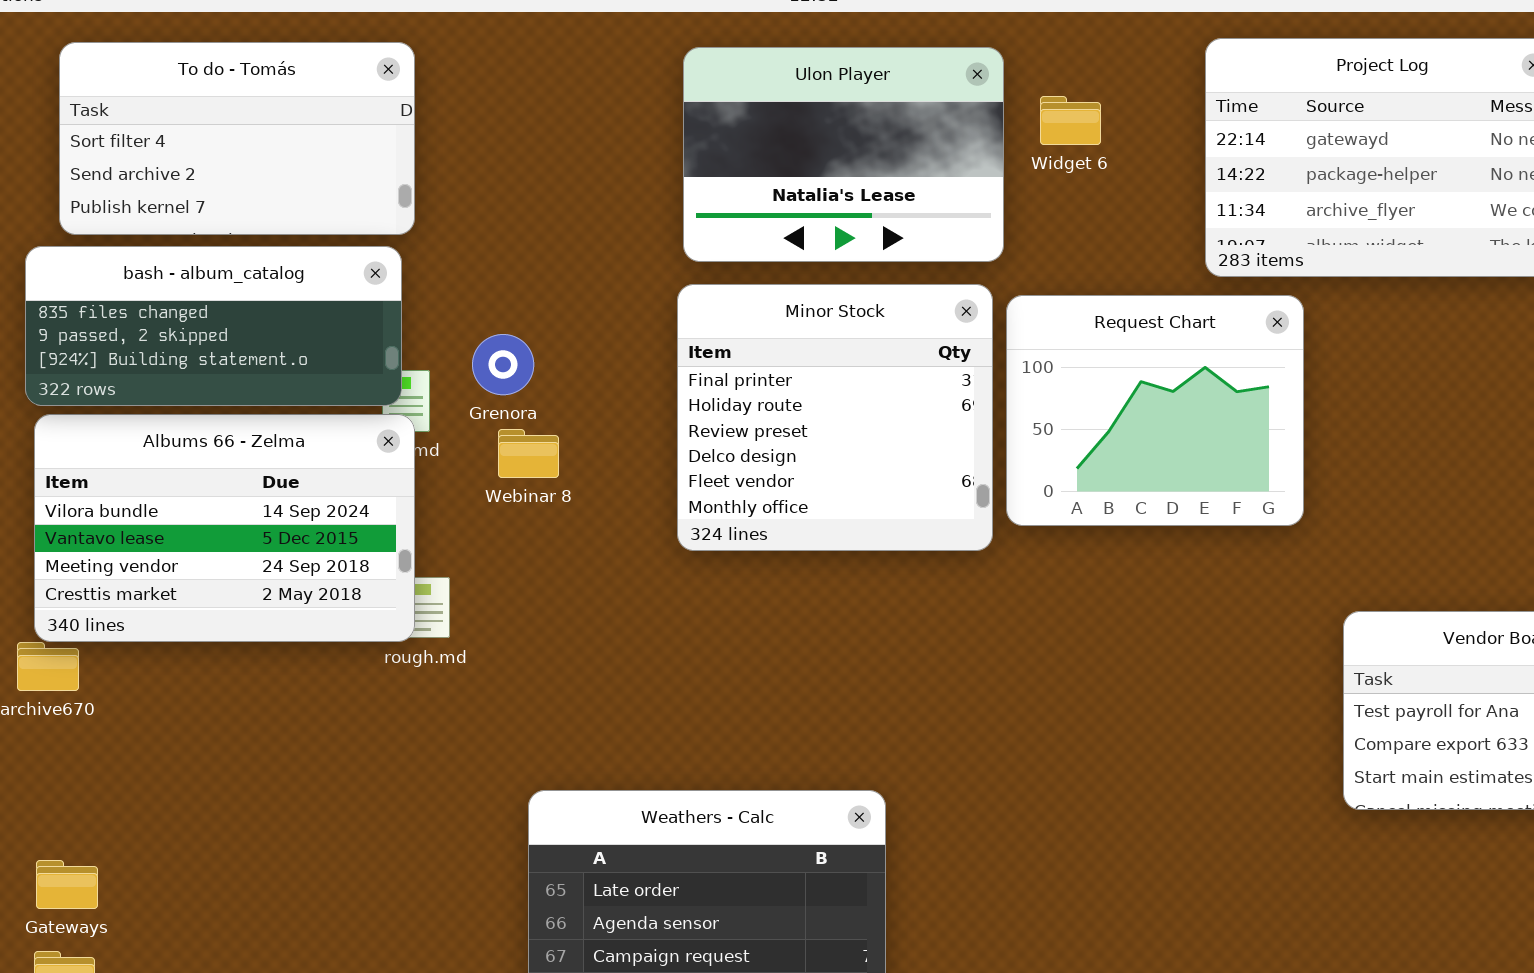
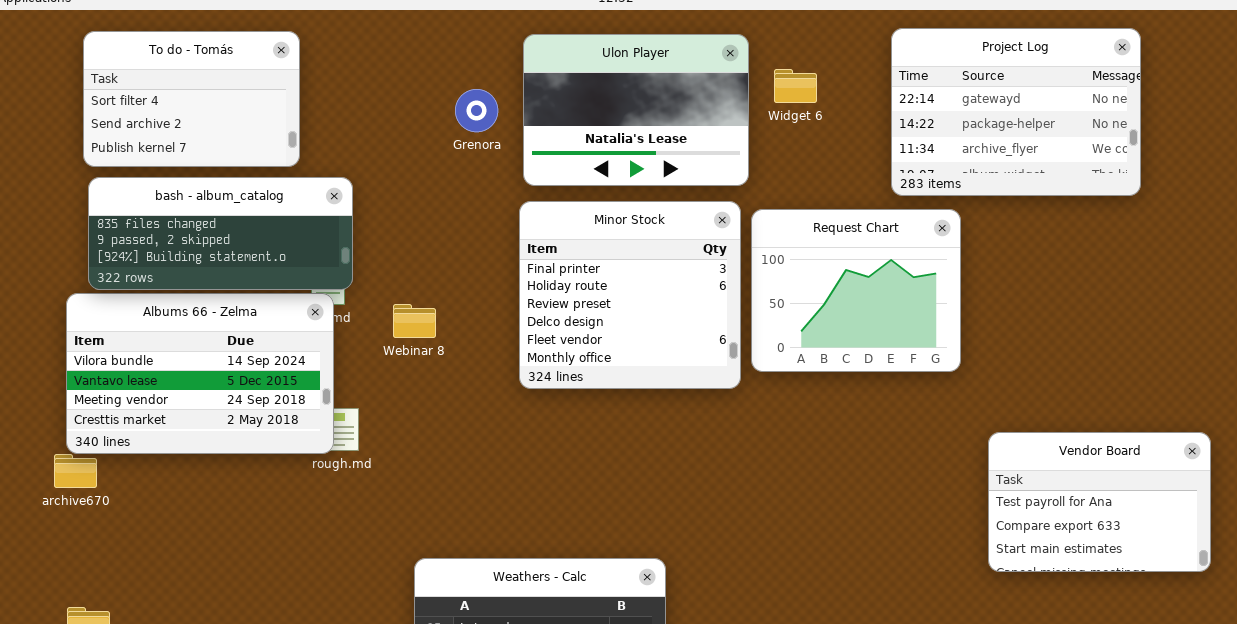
To do - Tomás: [59,42,415,235] -> [83,31,300,167], resized
bash - album_catalog: [25,246,402,406] -> [88,177,353,290], moved
Grenora: [472,334,534,395] -> [455,89,498,132], moved

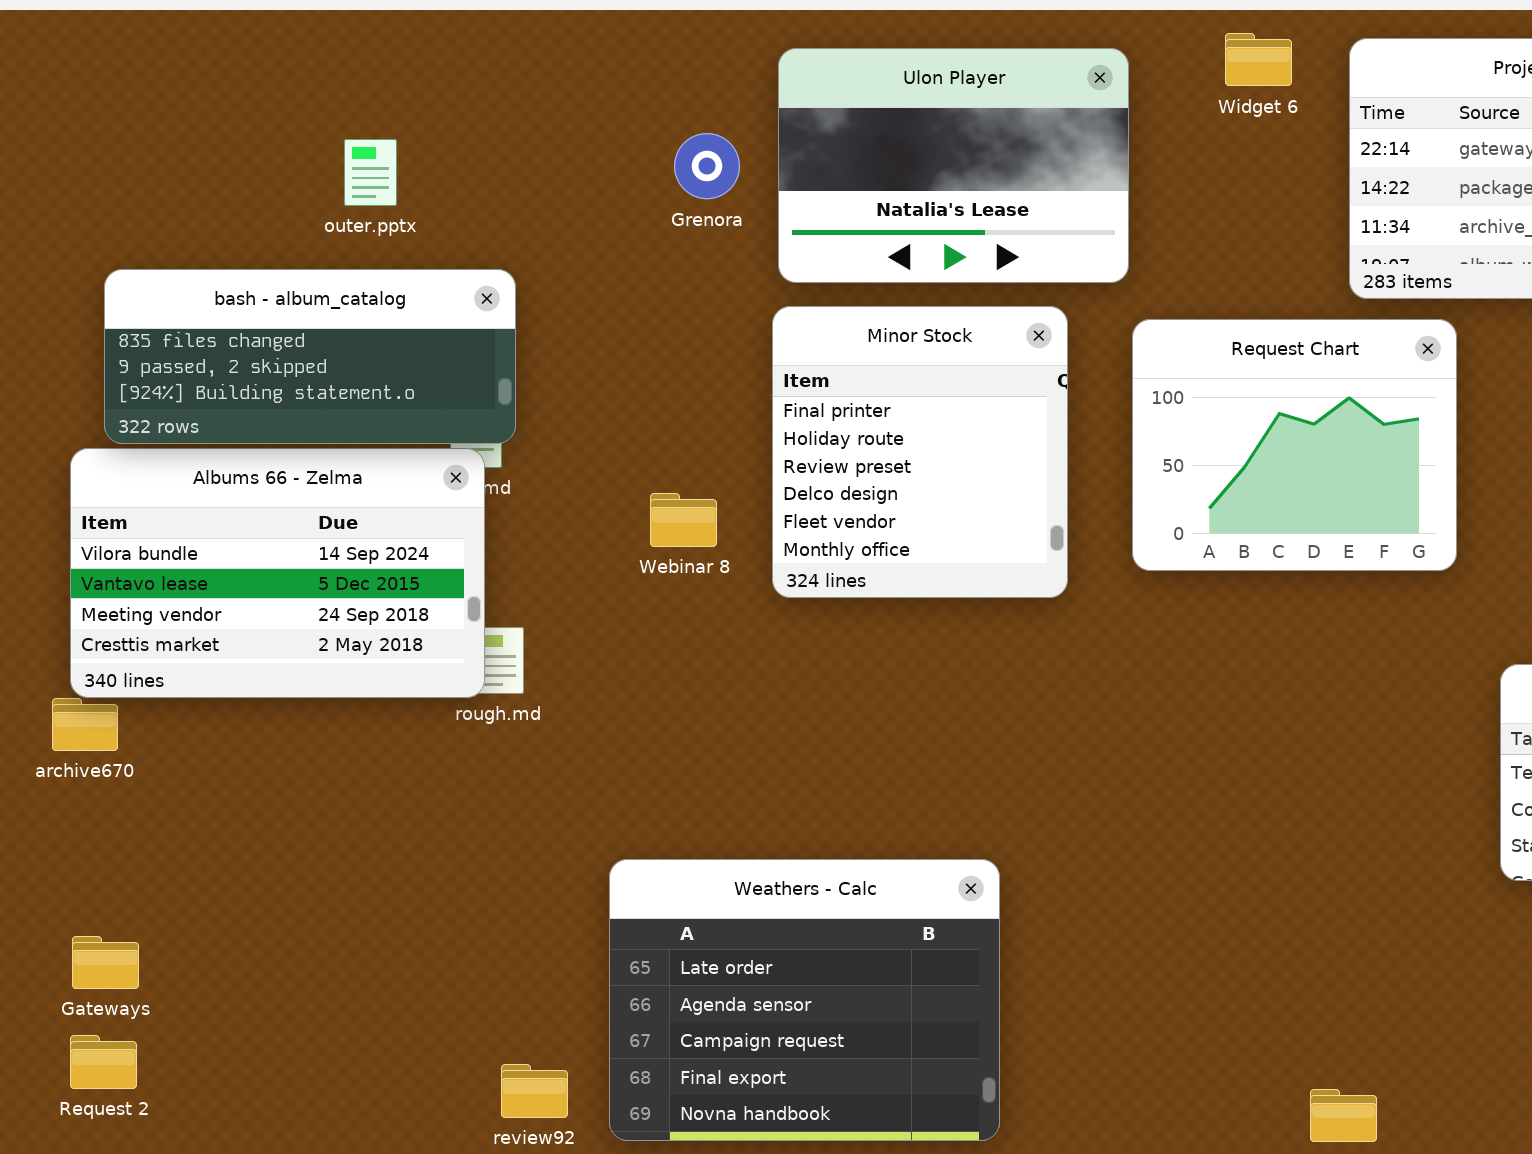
To do - Tomás: [83,31,300,167] -> none, closed
Widget 6: [774,69,817,103] -> [1225,33,1292,86], moved
Minor Stock: [519,201,741,389] -> [772,306,1068,598], resized
Webinar 8: [393,304,436,338] -> [650,493,717,547], moved

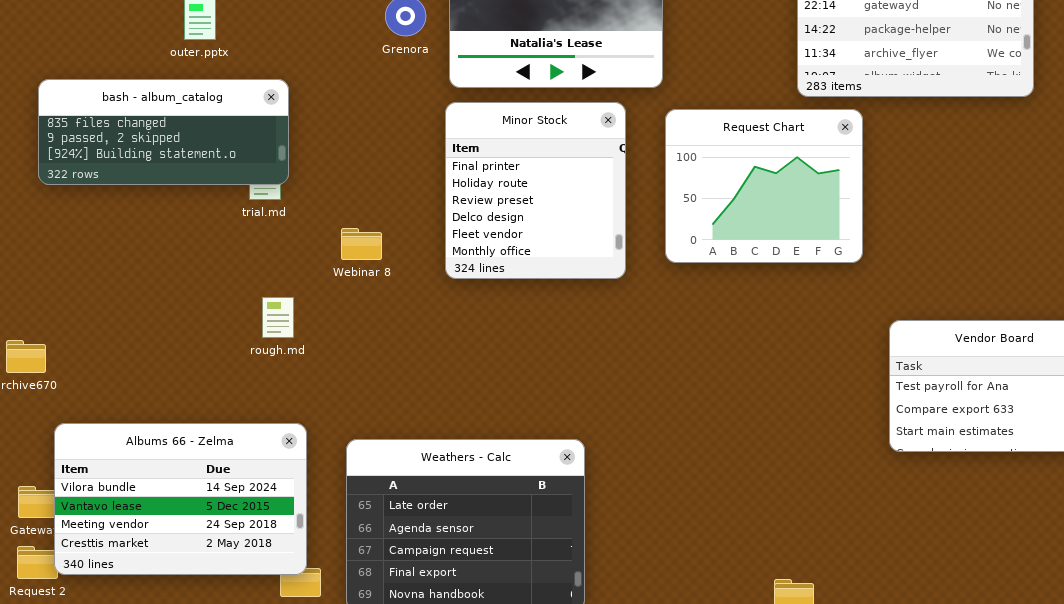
Albums 66 - Zelma: [70,448,485,698] -> [54,423,307,575], moved
Webinar 8: [650,493,717,547] -> [341,228,382,260], moved

